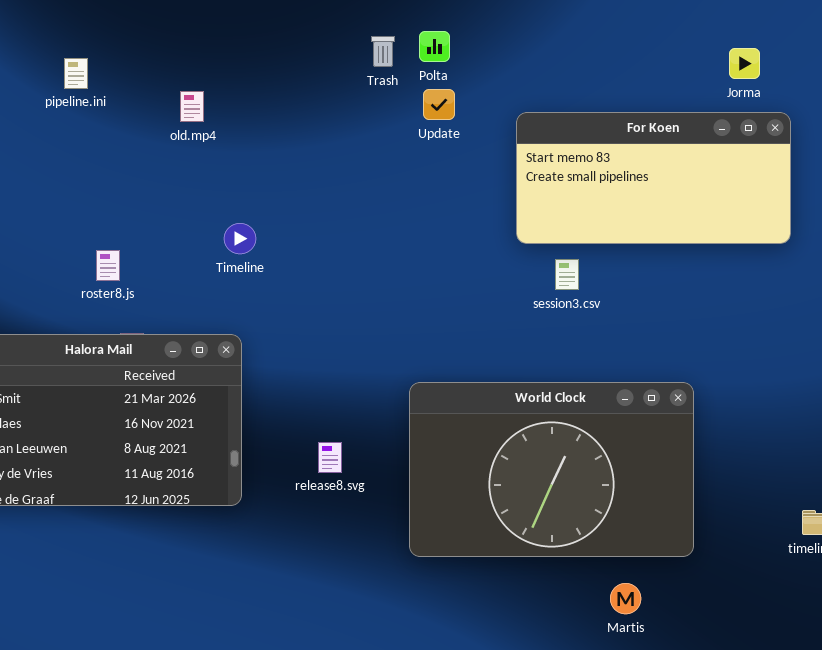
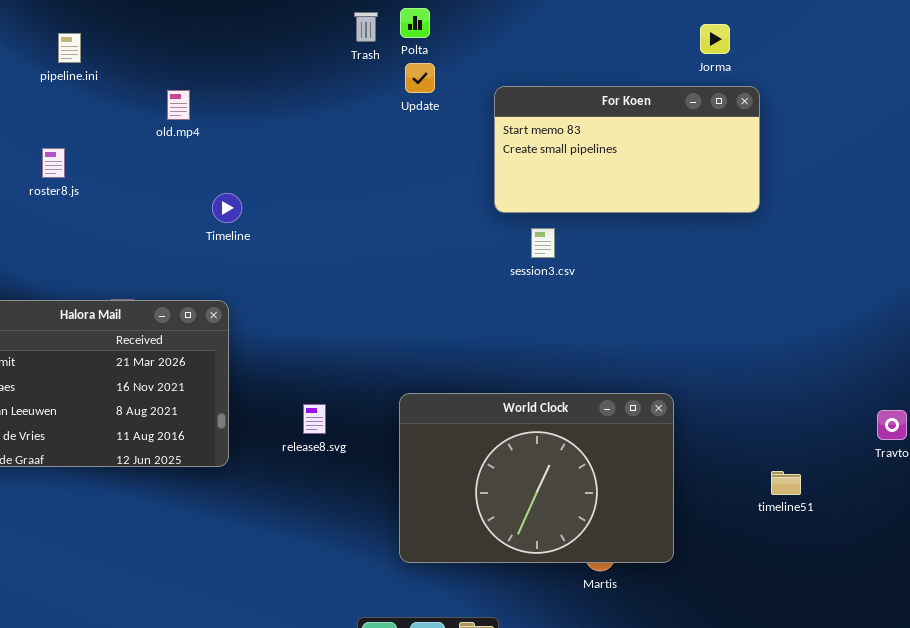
old.mp4: [180,91,204,122] -> [167,90,190,120], moved
roster8.js: [96,250,120,281] -> [42,148,65,178], moved
World Clock: [409,382,694,557] -> [399,393,674,563], moved

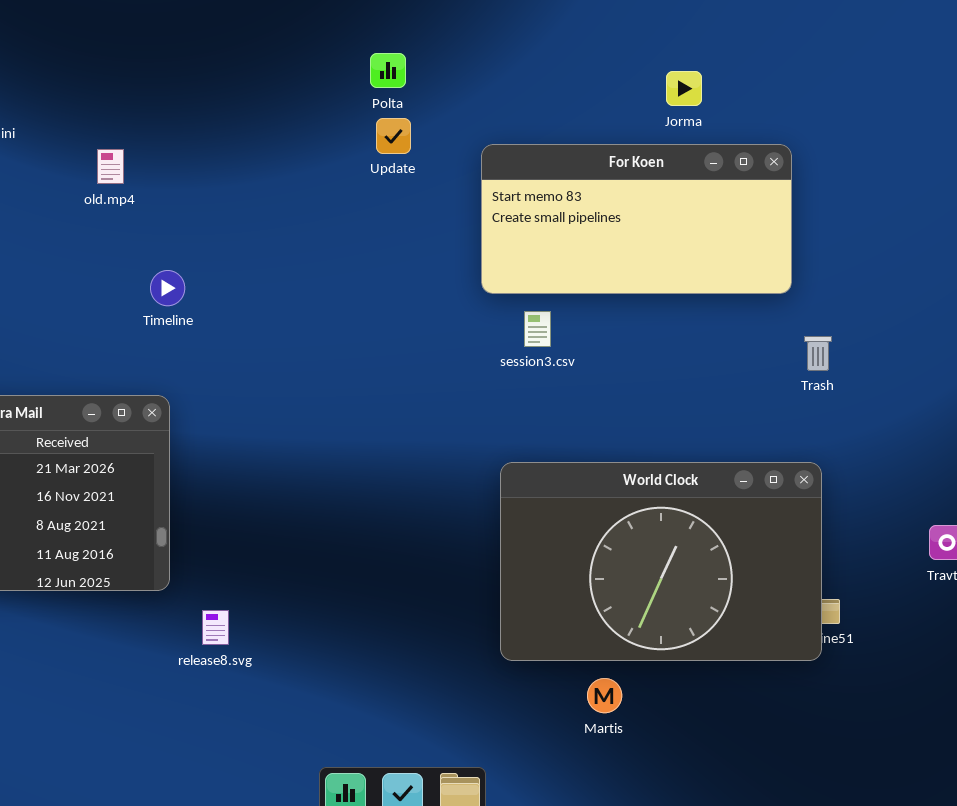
Trash: [354,12,378,42] -> [804,336,832,371], moved
Jorma: [700,24,730,54] -> [666,71,702,106], moved
World Clock: [399,393,674,563] -> [500,462,822,661], moved
release8.svg: [303,404,326,434] -> [202,610,229,645], moved

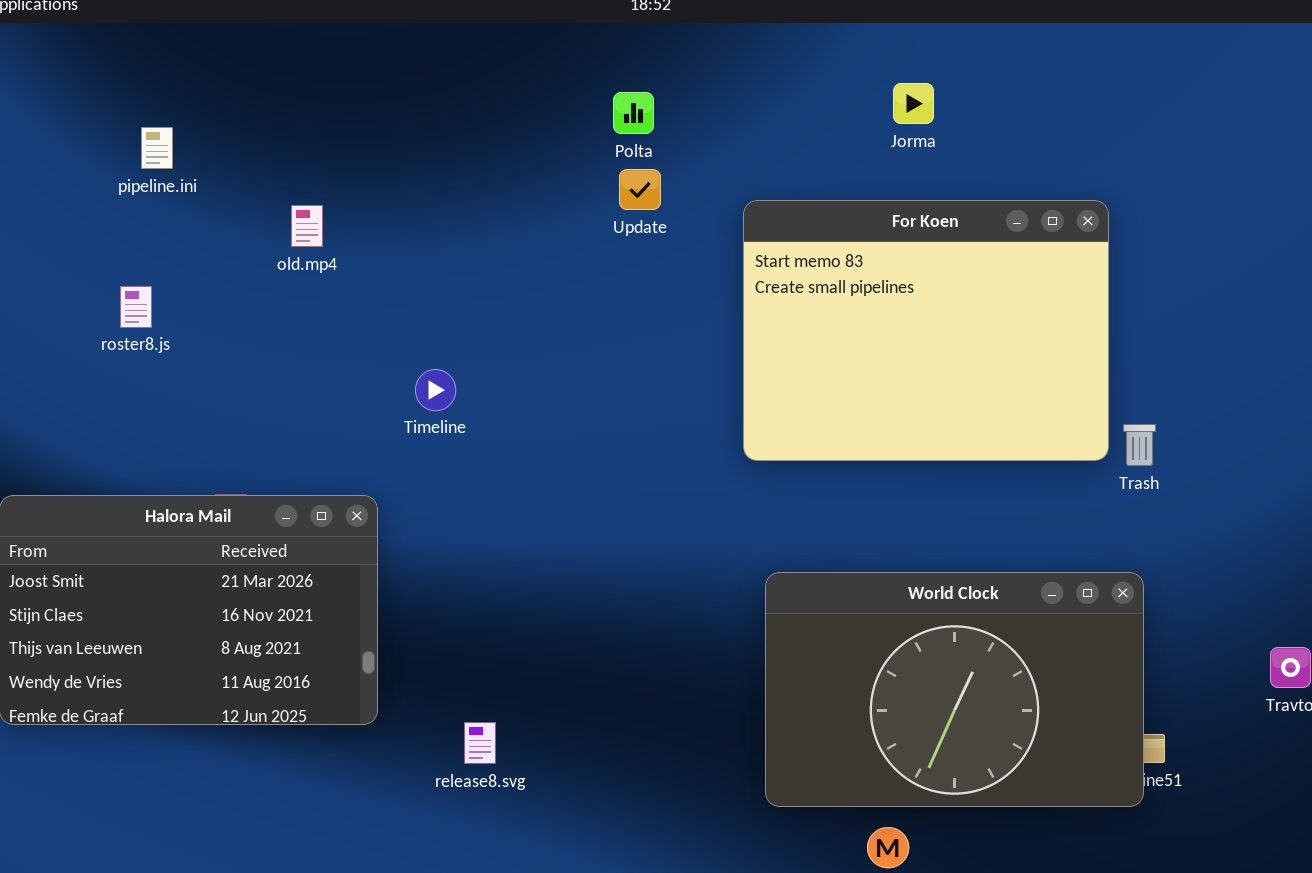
Jorma: [666,71,702,106] -> [893,83,934,124], moved
For Koen: [481,144,792,294] -> [743,200,1109,461], resized
Timeline: [150,270,185,306] -> [415,369,456,411], moved
release8.svg: [202,610,229,645] -> [464,722,496,764], moved

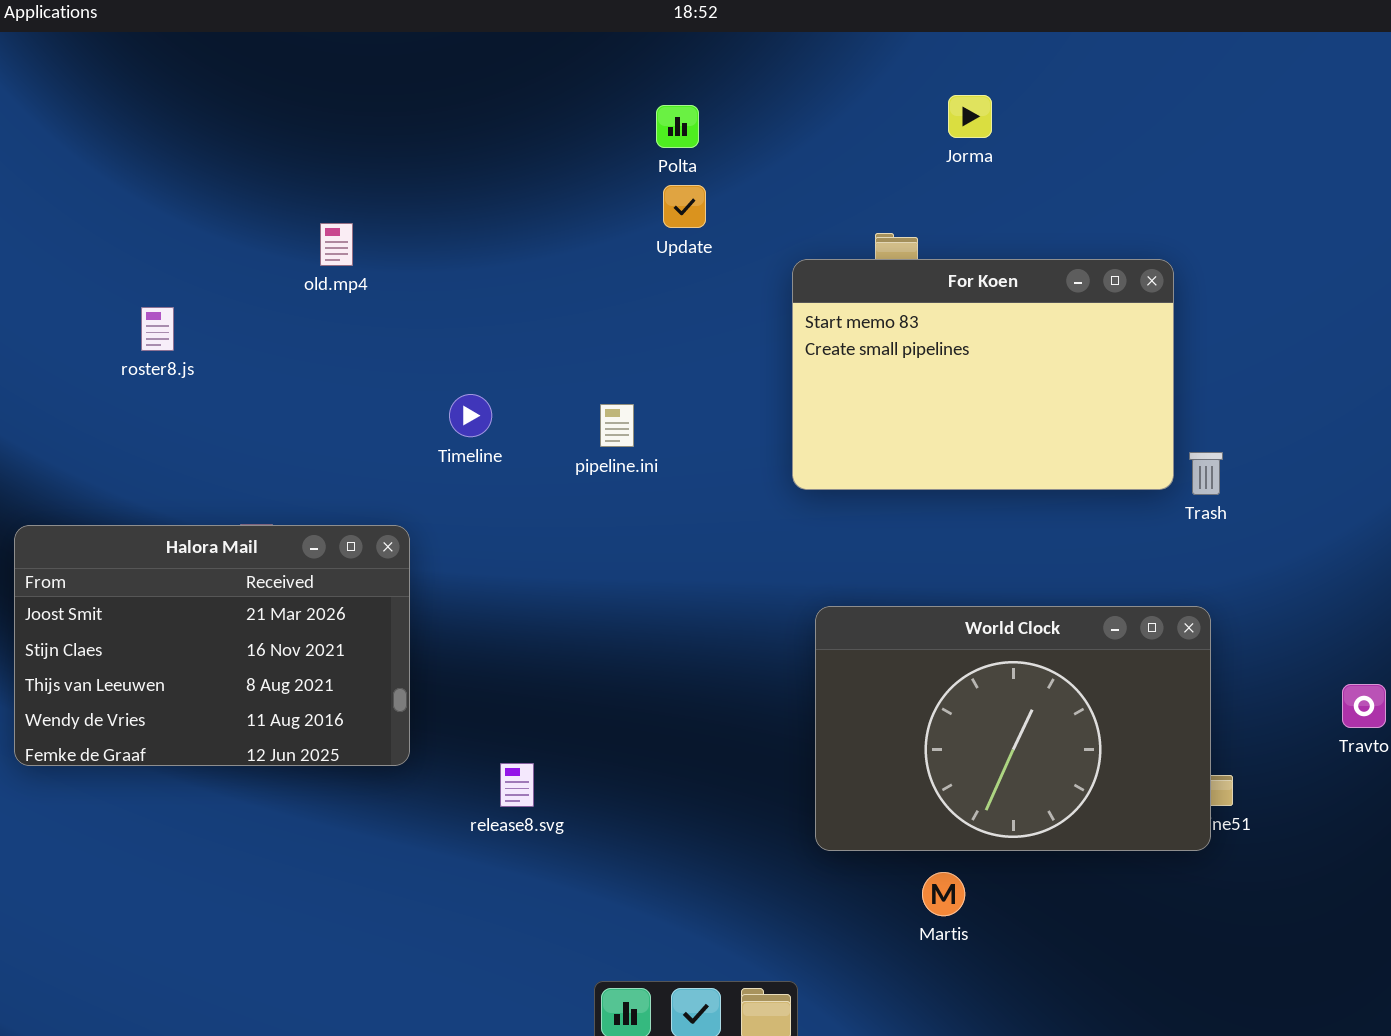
pipeline.ini: [141,127,173,169] -> [600,404,634,447], moved
For Koen: [743,200,1109,461] -> [792,259,1174,490], resized

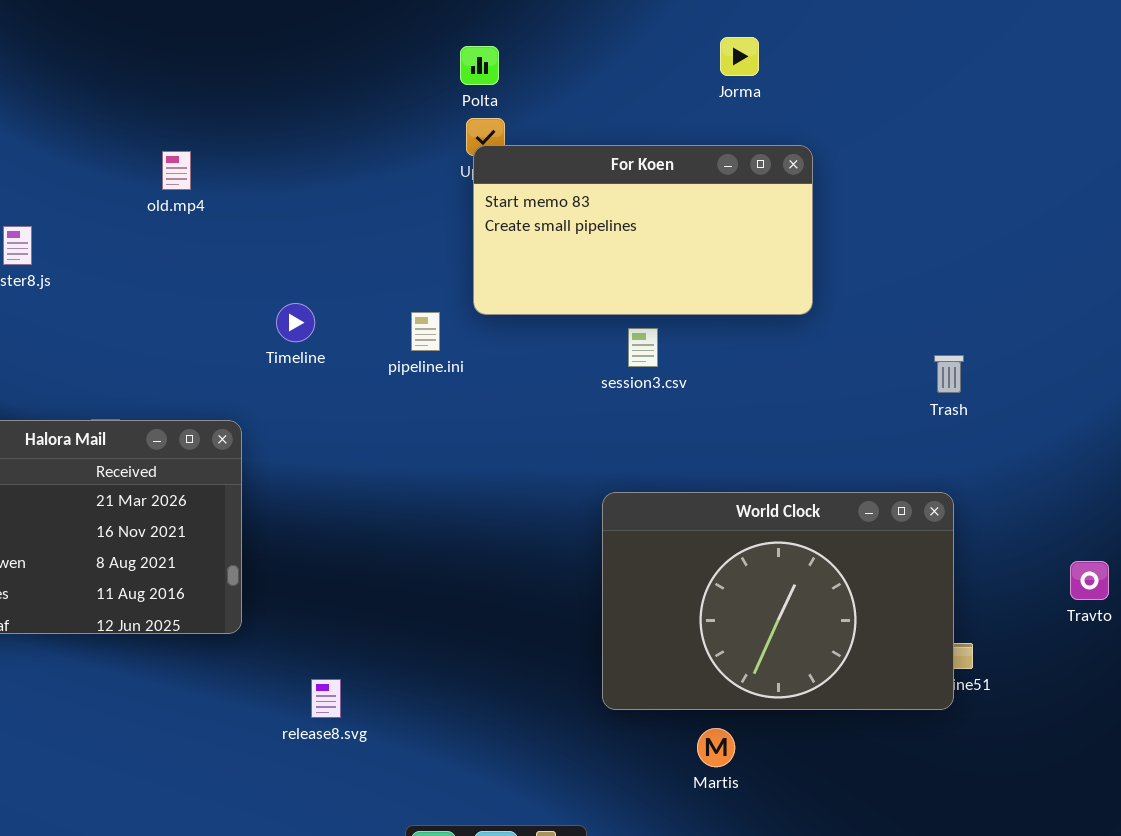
For Koen: [792,259,1174,490] -> [473,145,813,315], moved, resized
release8.svg: [500,763,534,807] -> [311,679,341,718], moved

